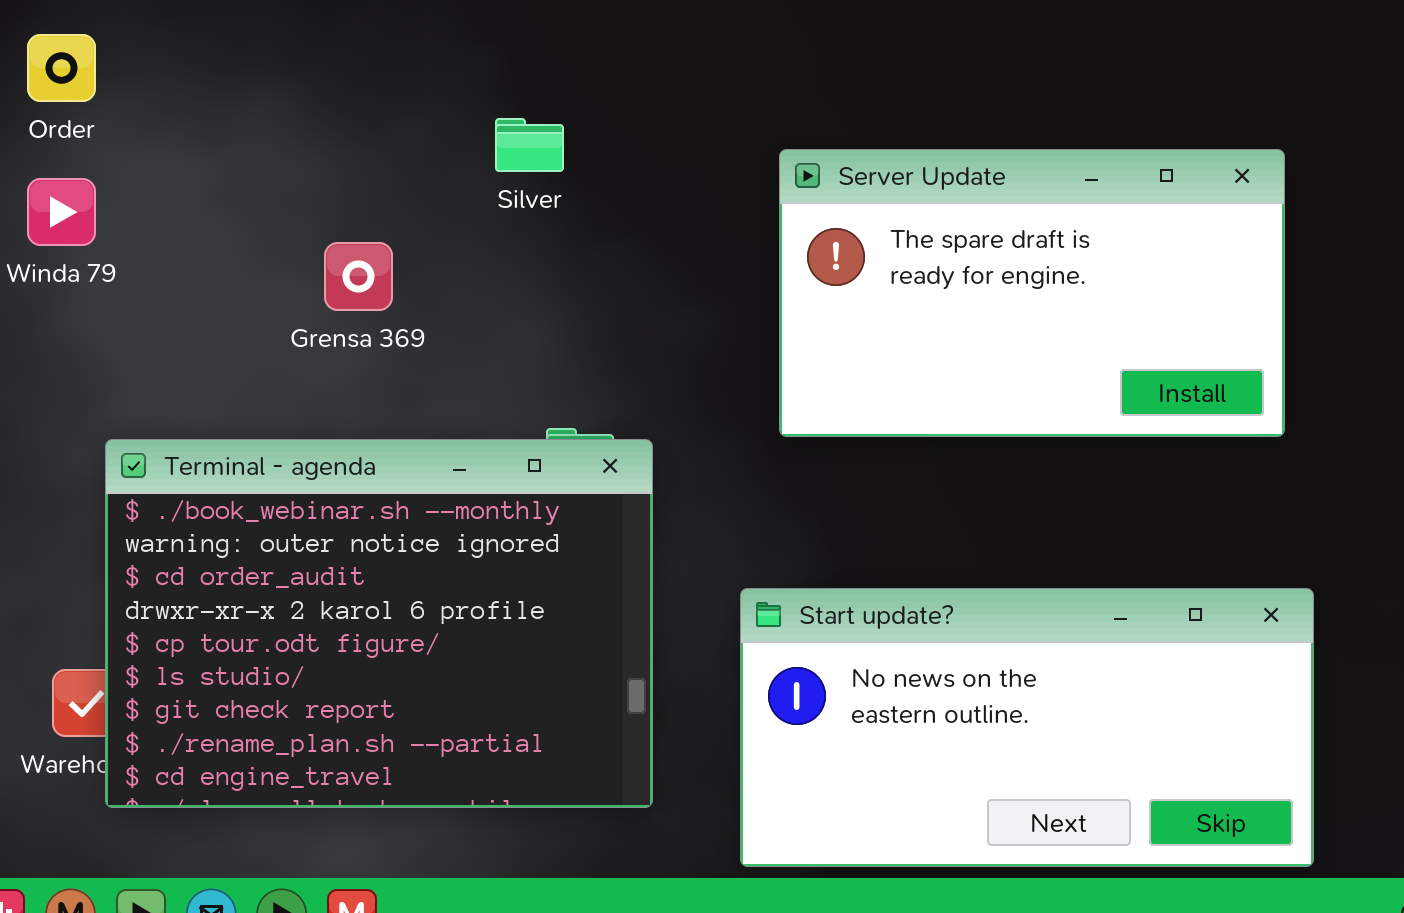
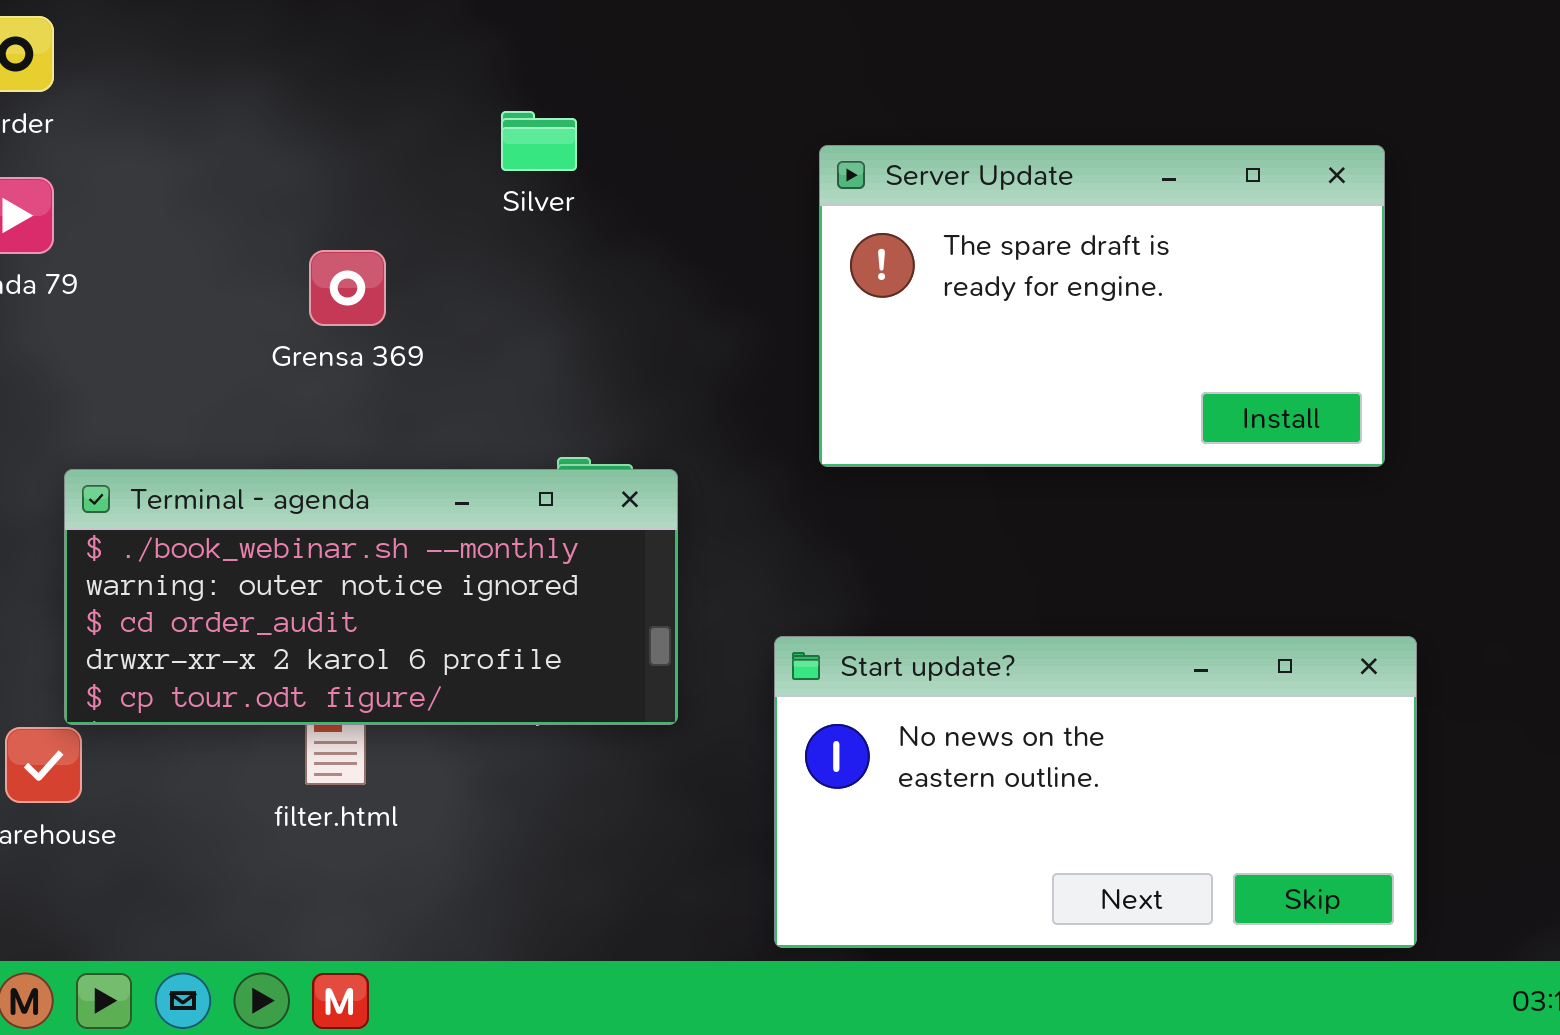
Terminal - agenda: [105,439,653,808] -> [64,469,678,725], resized

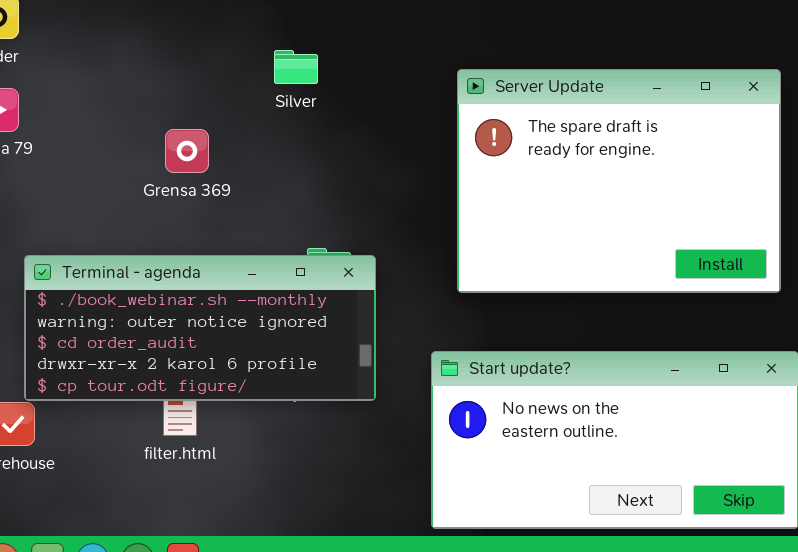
Server Update: [819,145,1385,467] -> [457,69,781,293], resized

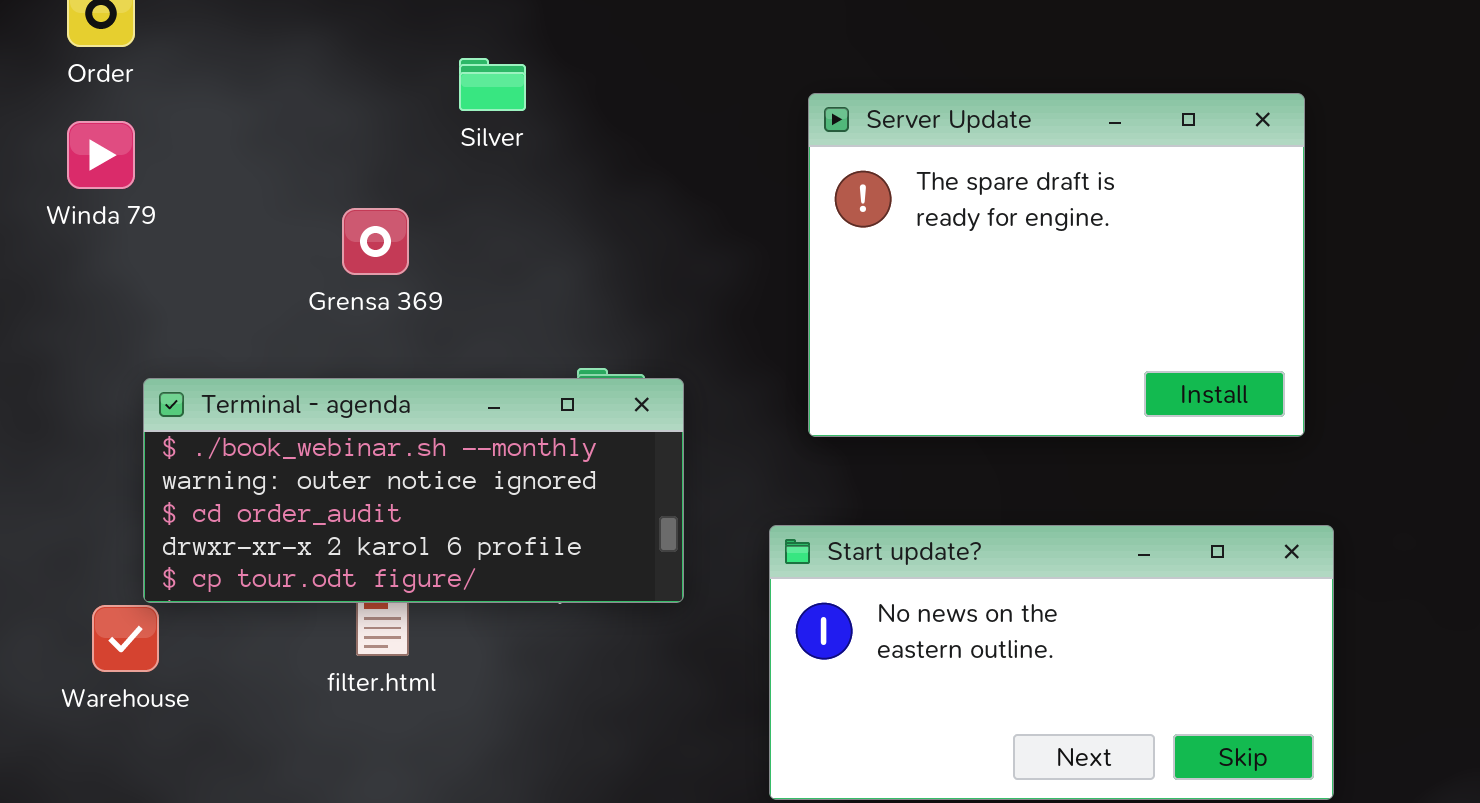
Silver: [274,50,318,84] -> [459,58,526,111], moved
Grensa 369: [165,129,209,173] -> [342,208,409,275], moved

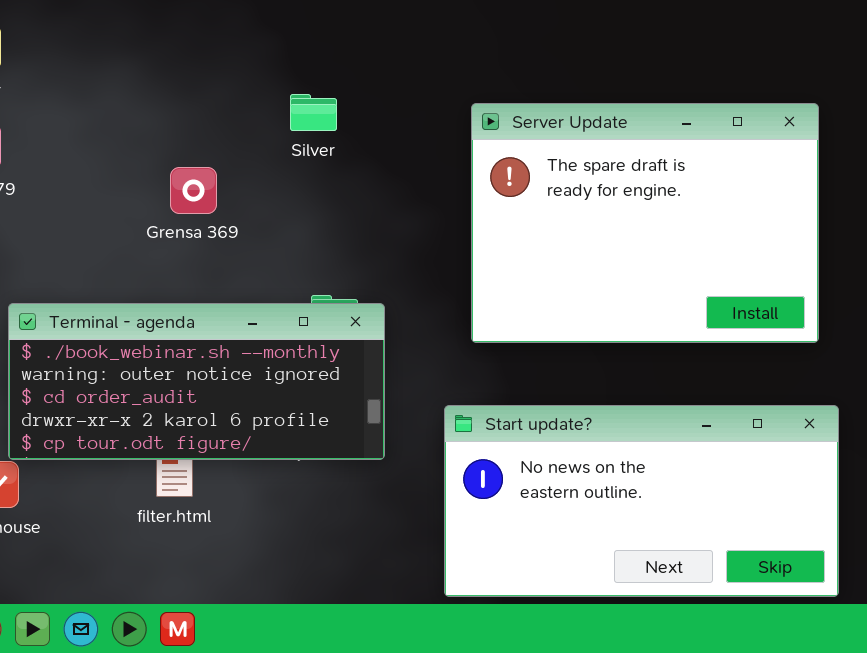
Silver: [459,58,526,111] -> [290,94,337,131], moved
Grensa 369: [342,208,409,275] -> [170,167,217,214], moved

